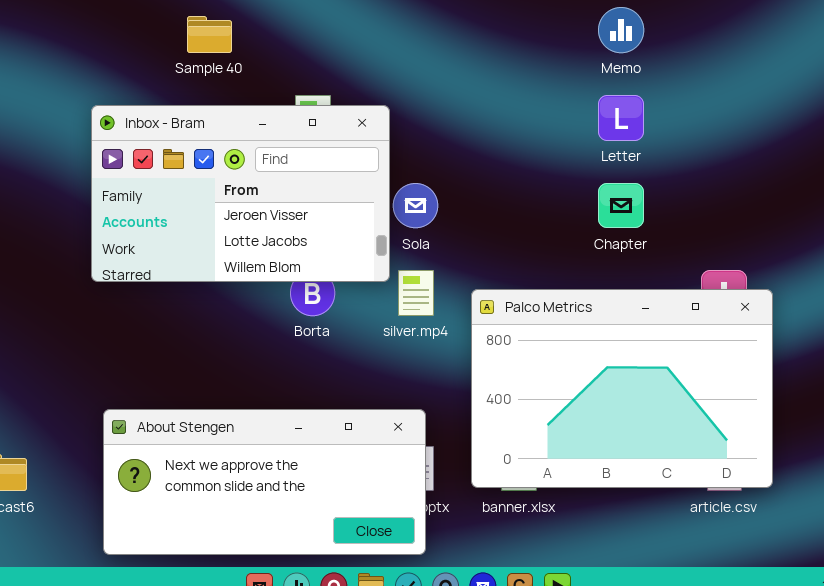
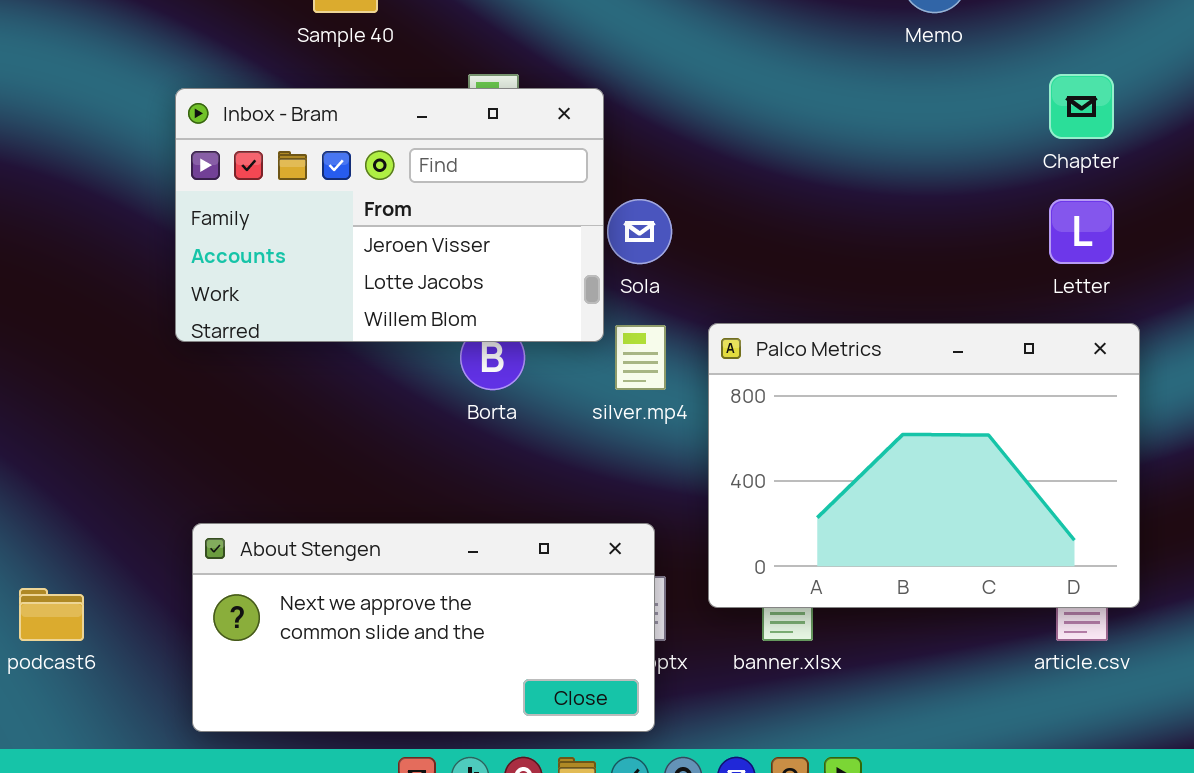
Letter: [598,95,644,141] -> [1049,199,1114,264], moved
Chapter: [598,183,644,228] -> [1049,74,1114,139], moved
Palco Metrics: [471,289,773,488] -> [708,323,1140,608], moved

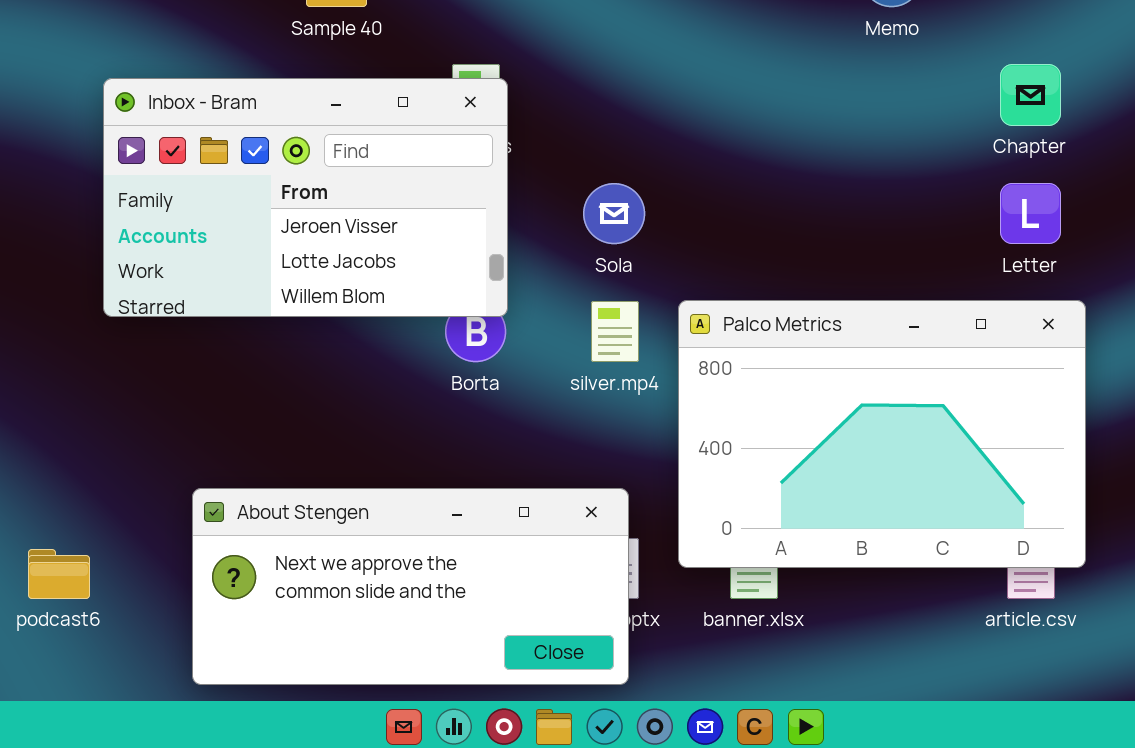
Inbox - Bram: [175,88,604,342] -> [103,78,508,317], moved

